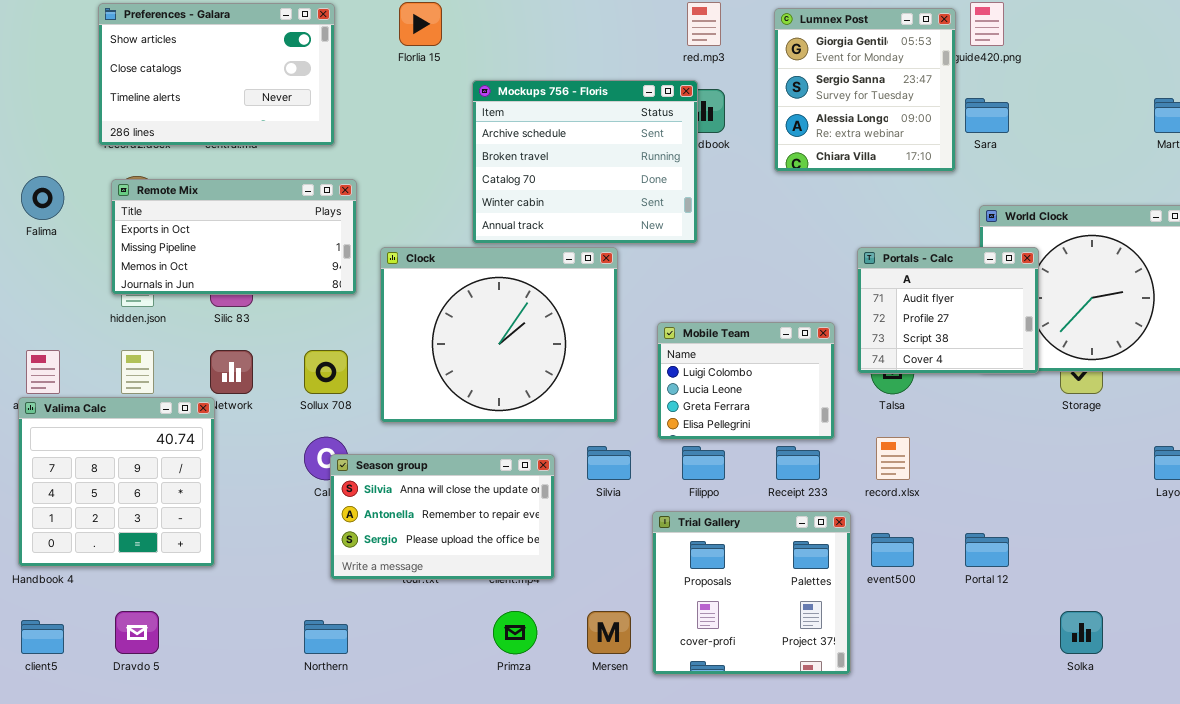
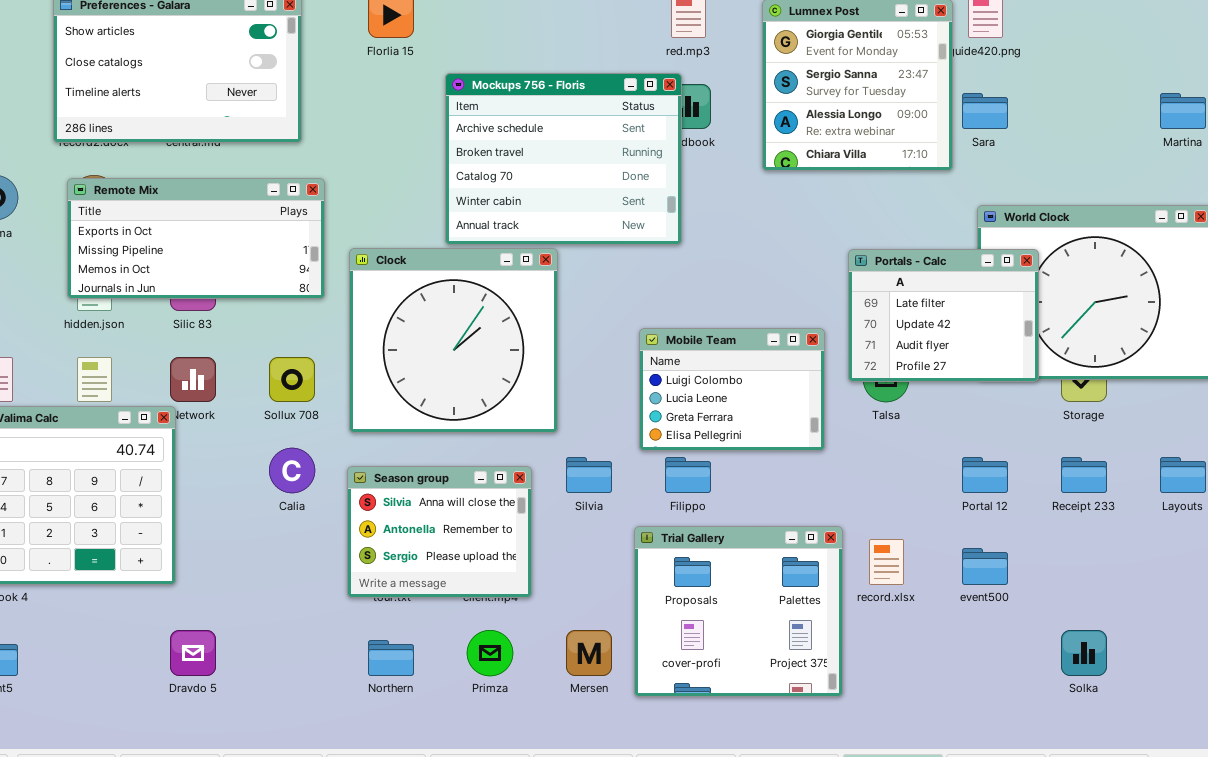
Clock: [380,247,618,423] -> [349,248,558,433], resized
Portals - Calc: [857,247,1039,374] -> [848,249,1039,382], scrolled up 2 rows
record.xlsx: [876,437,910,480] -> [869,539,904,585], moved
Receipt 233: [776,446,820,480] -> [1061,457,1107,493], moved
Season group: [330,454,555,580] -> [347,466,532,598], resized
event500: [871,533,914,567] -> [962,548,1008,585], moved
Portal 12: [965,533,1009,567] -> [962,457,1008,493], moved
Dravdo 5: [115,611,159,654] -> [170,630,216,676], moved
Northern: [304,620,348,654] -> [368,640,414,676], moved

